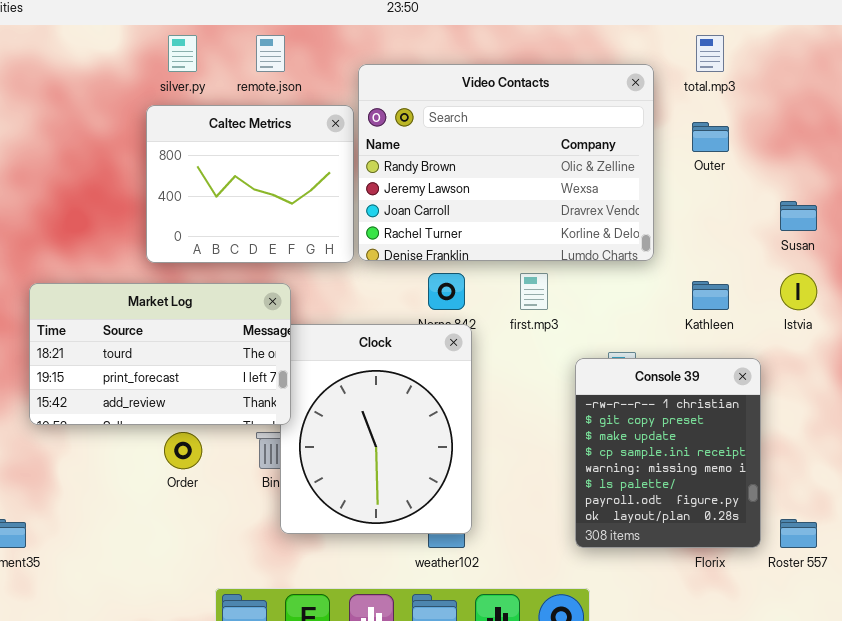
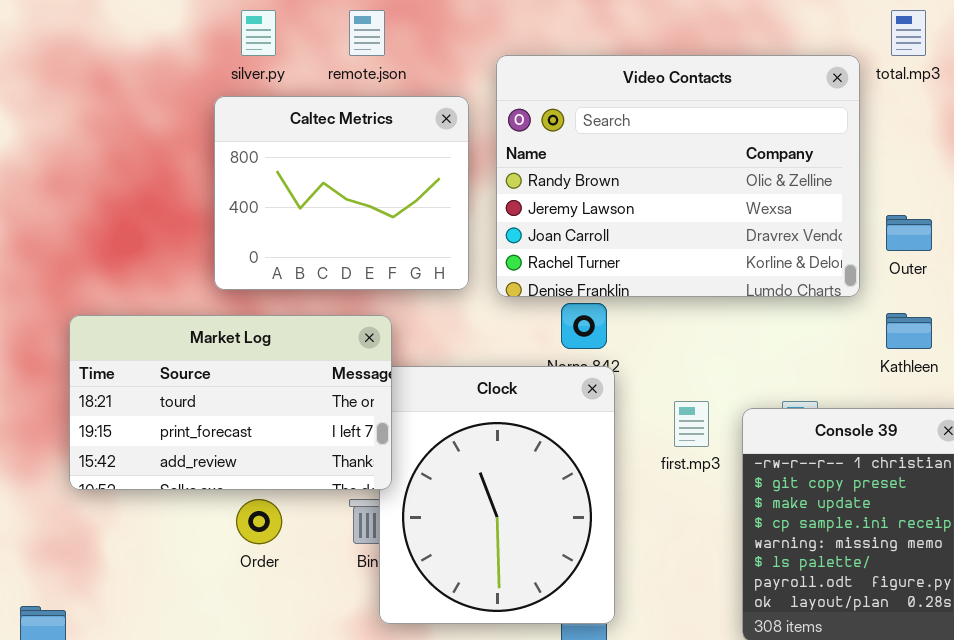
Video Contacts: [358,64,654,261] -> [496,55,860,297], moved
Outer: [692,122,729,152] -> [886,215,932,251], moved
first.mp3: [520,273,548,310] -> [674,401,709,447], moved

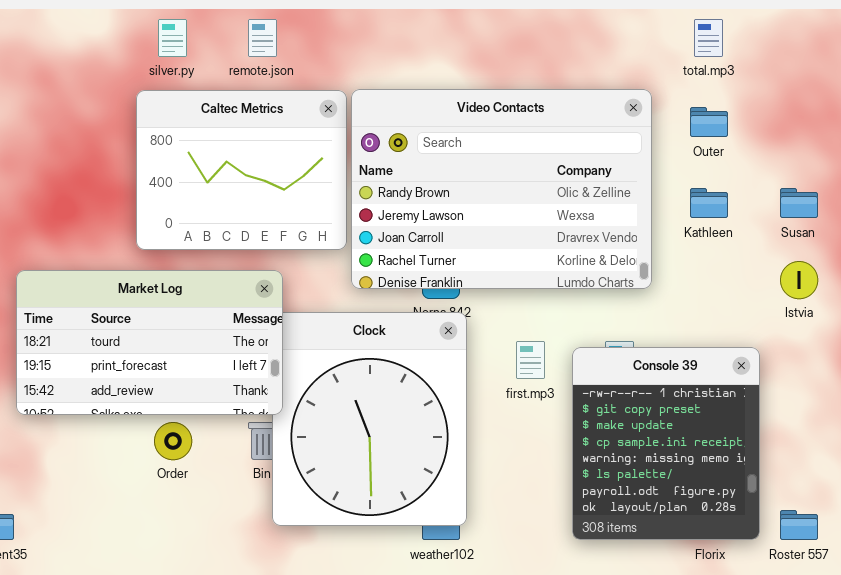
Video Contacts: [496,55,860,297] -> [351,89,652,289], moved
Outer: [886,215,932,251] -> [690,107,728,137], moved
Kathleen: [886,313,932,349] -> [690,188,728,218], moved

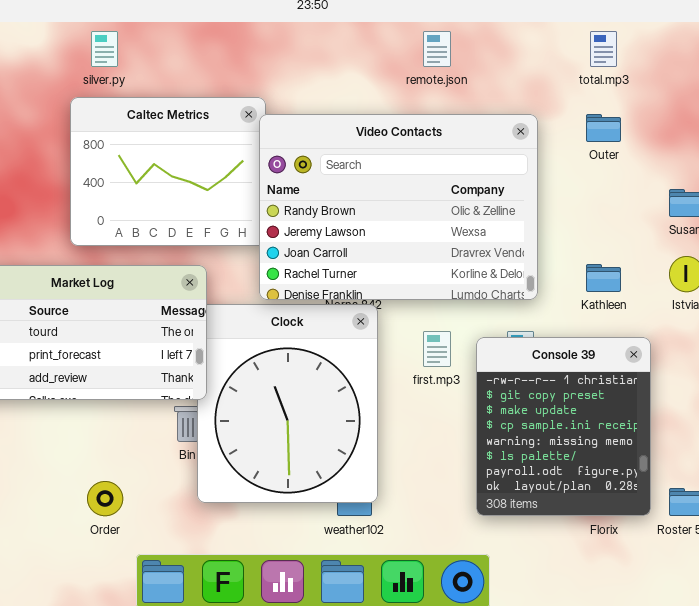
remote.json: [248,19,277,57] -> [423,31,451,67], moved
Video Contacts: [351,89,652,289] -> [259,114,538,300], moved
Kathleen: [690,188,728,218] -> [586,264,621,292], moved
Order: [154,422,192,460] -> [87,481,123,516], moved

